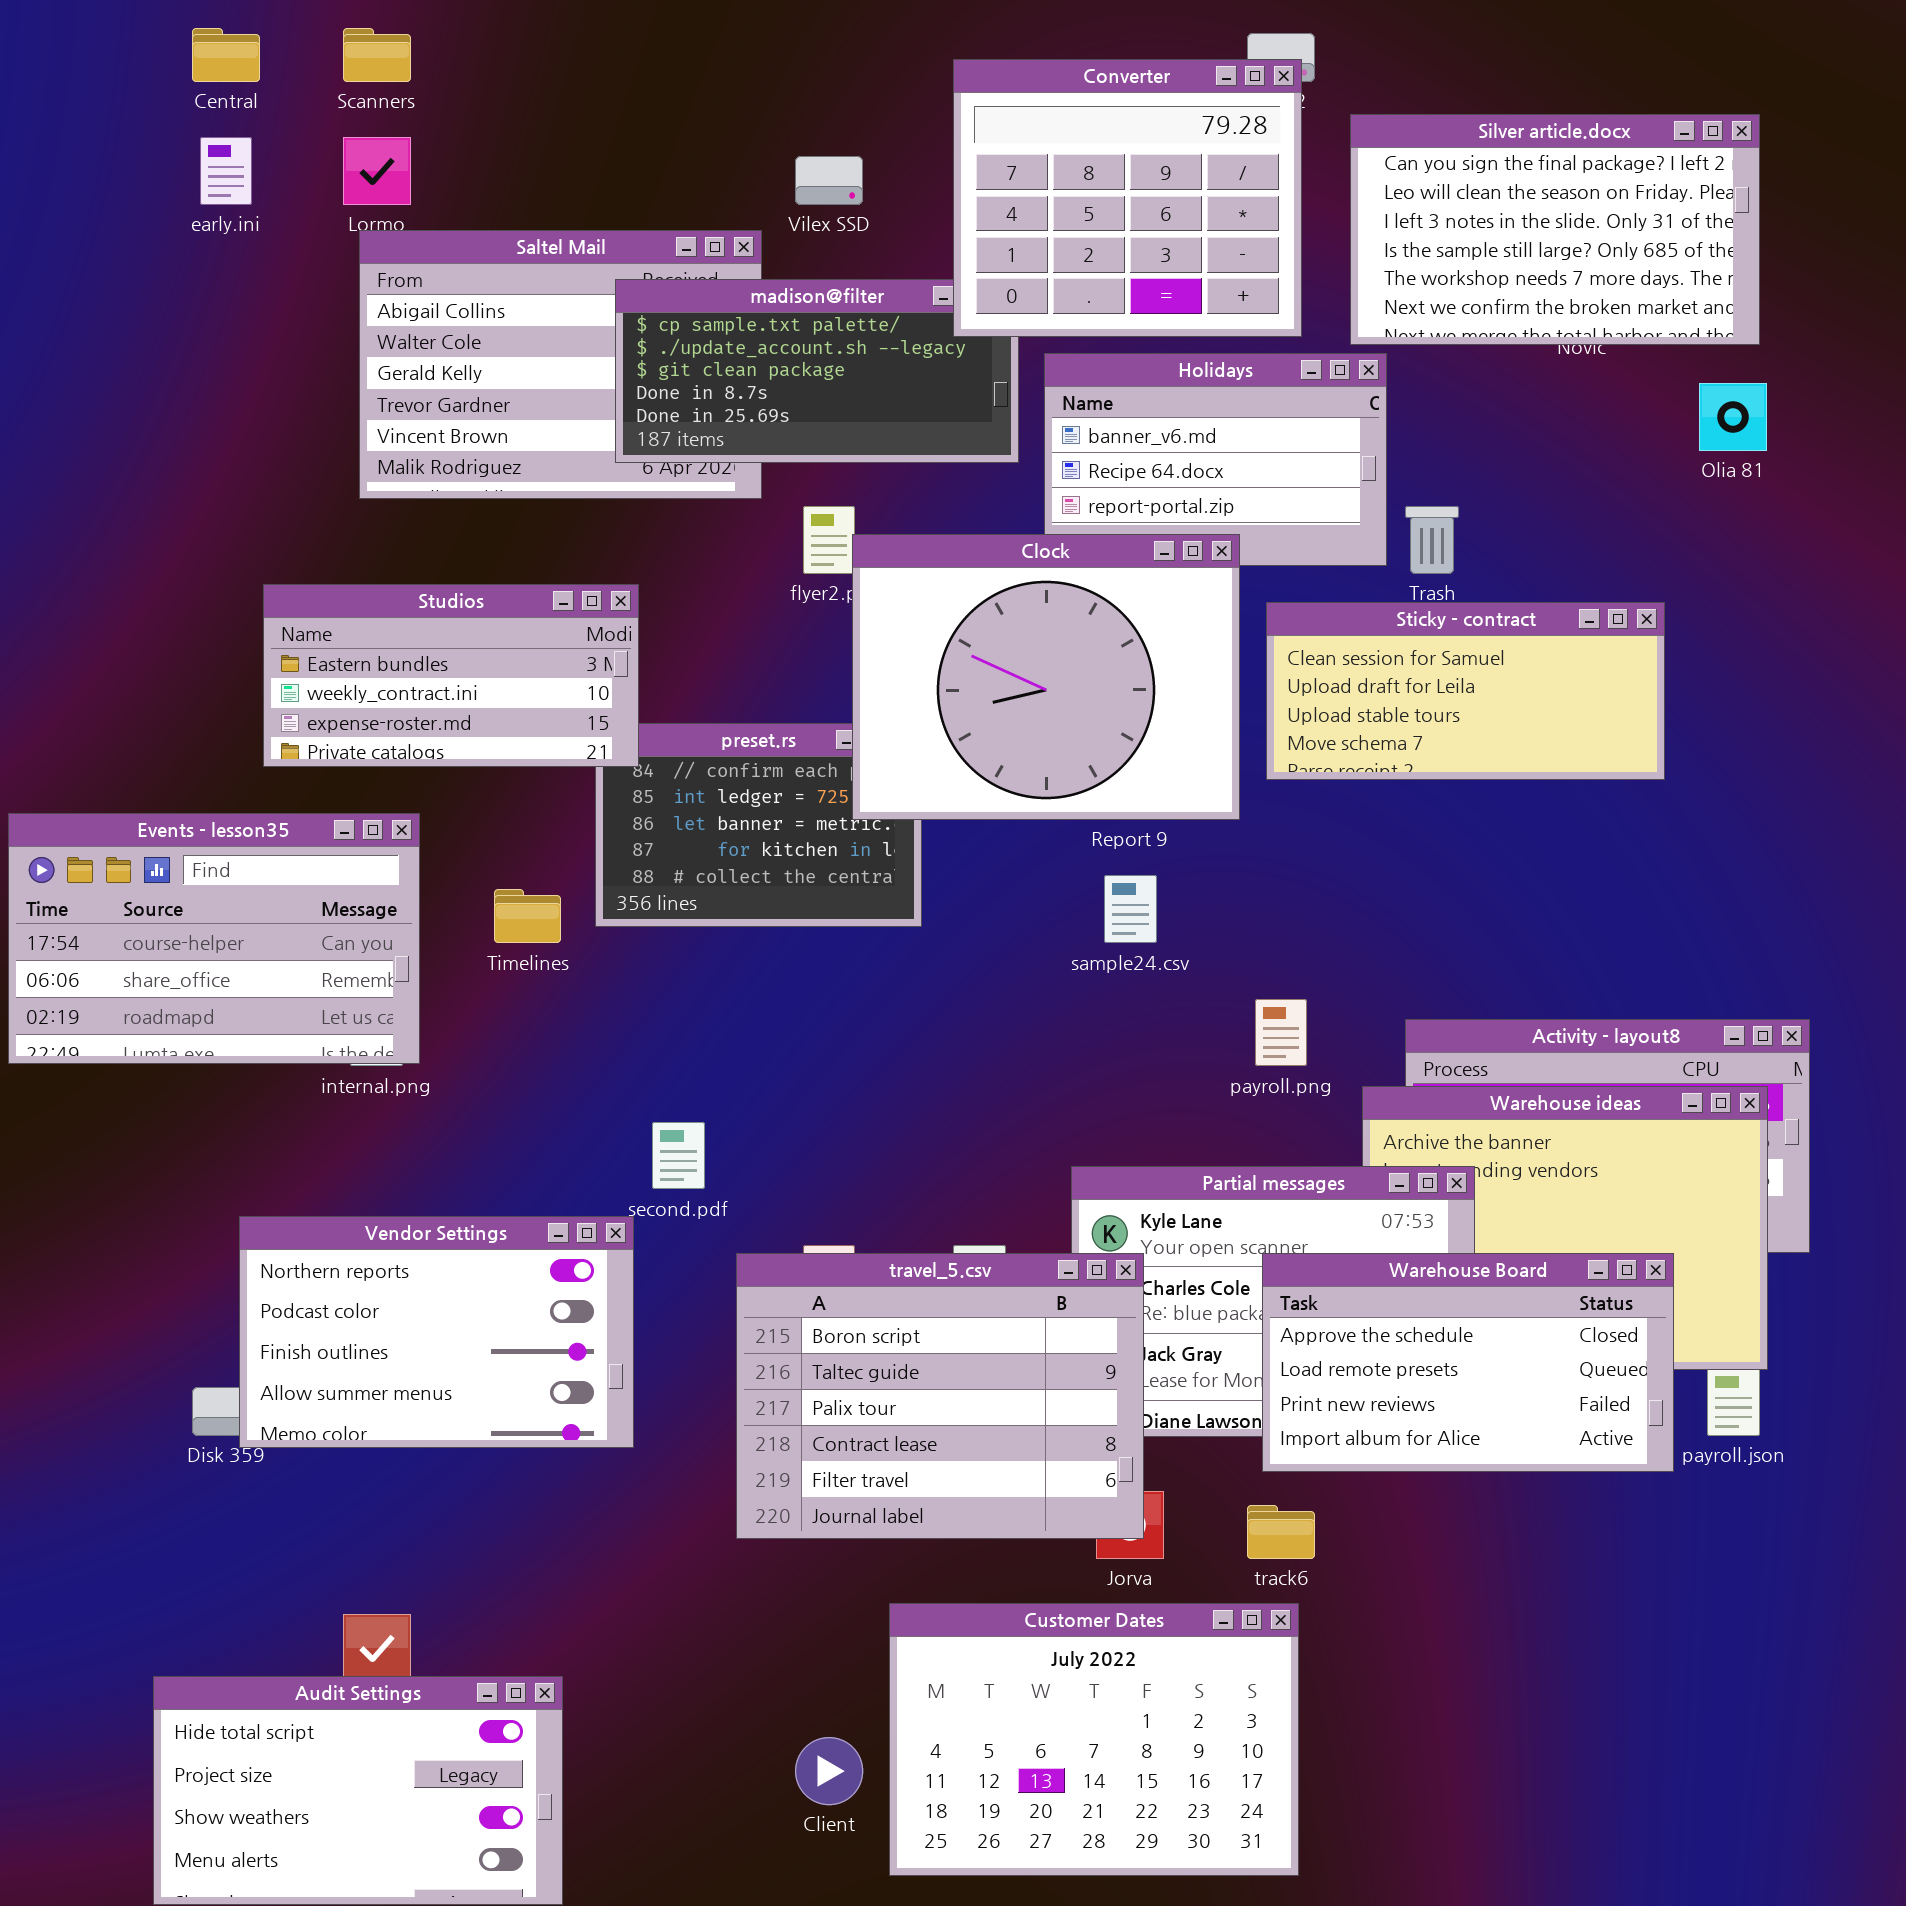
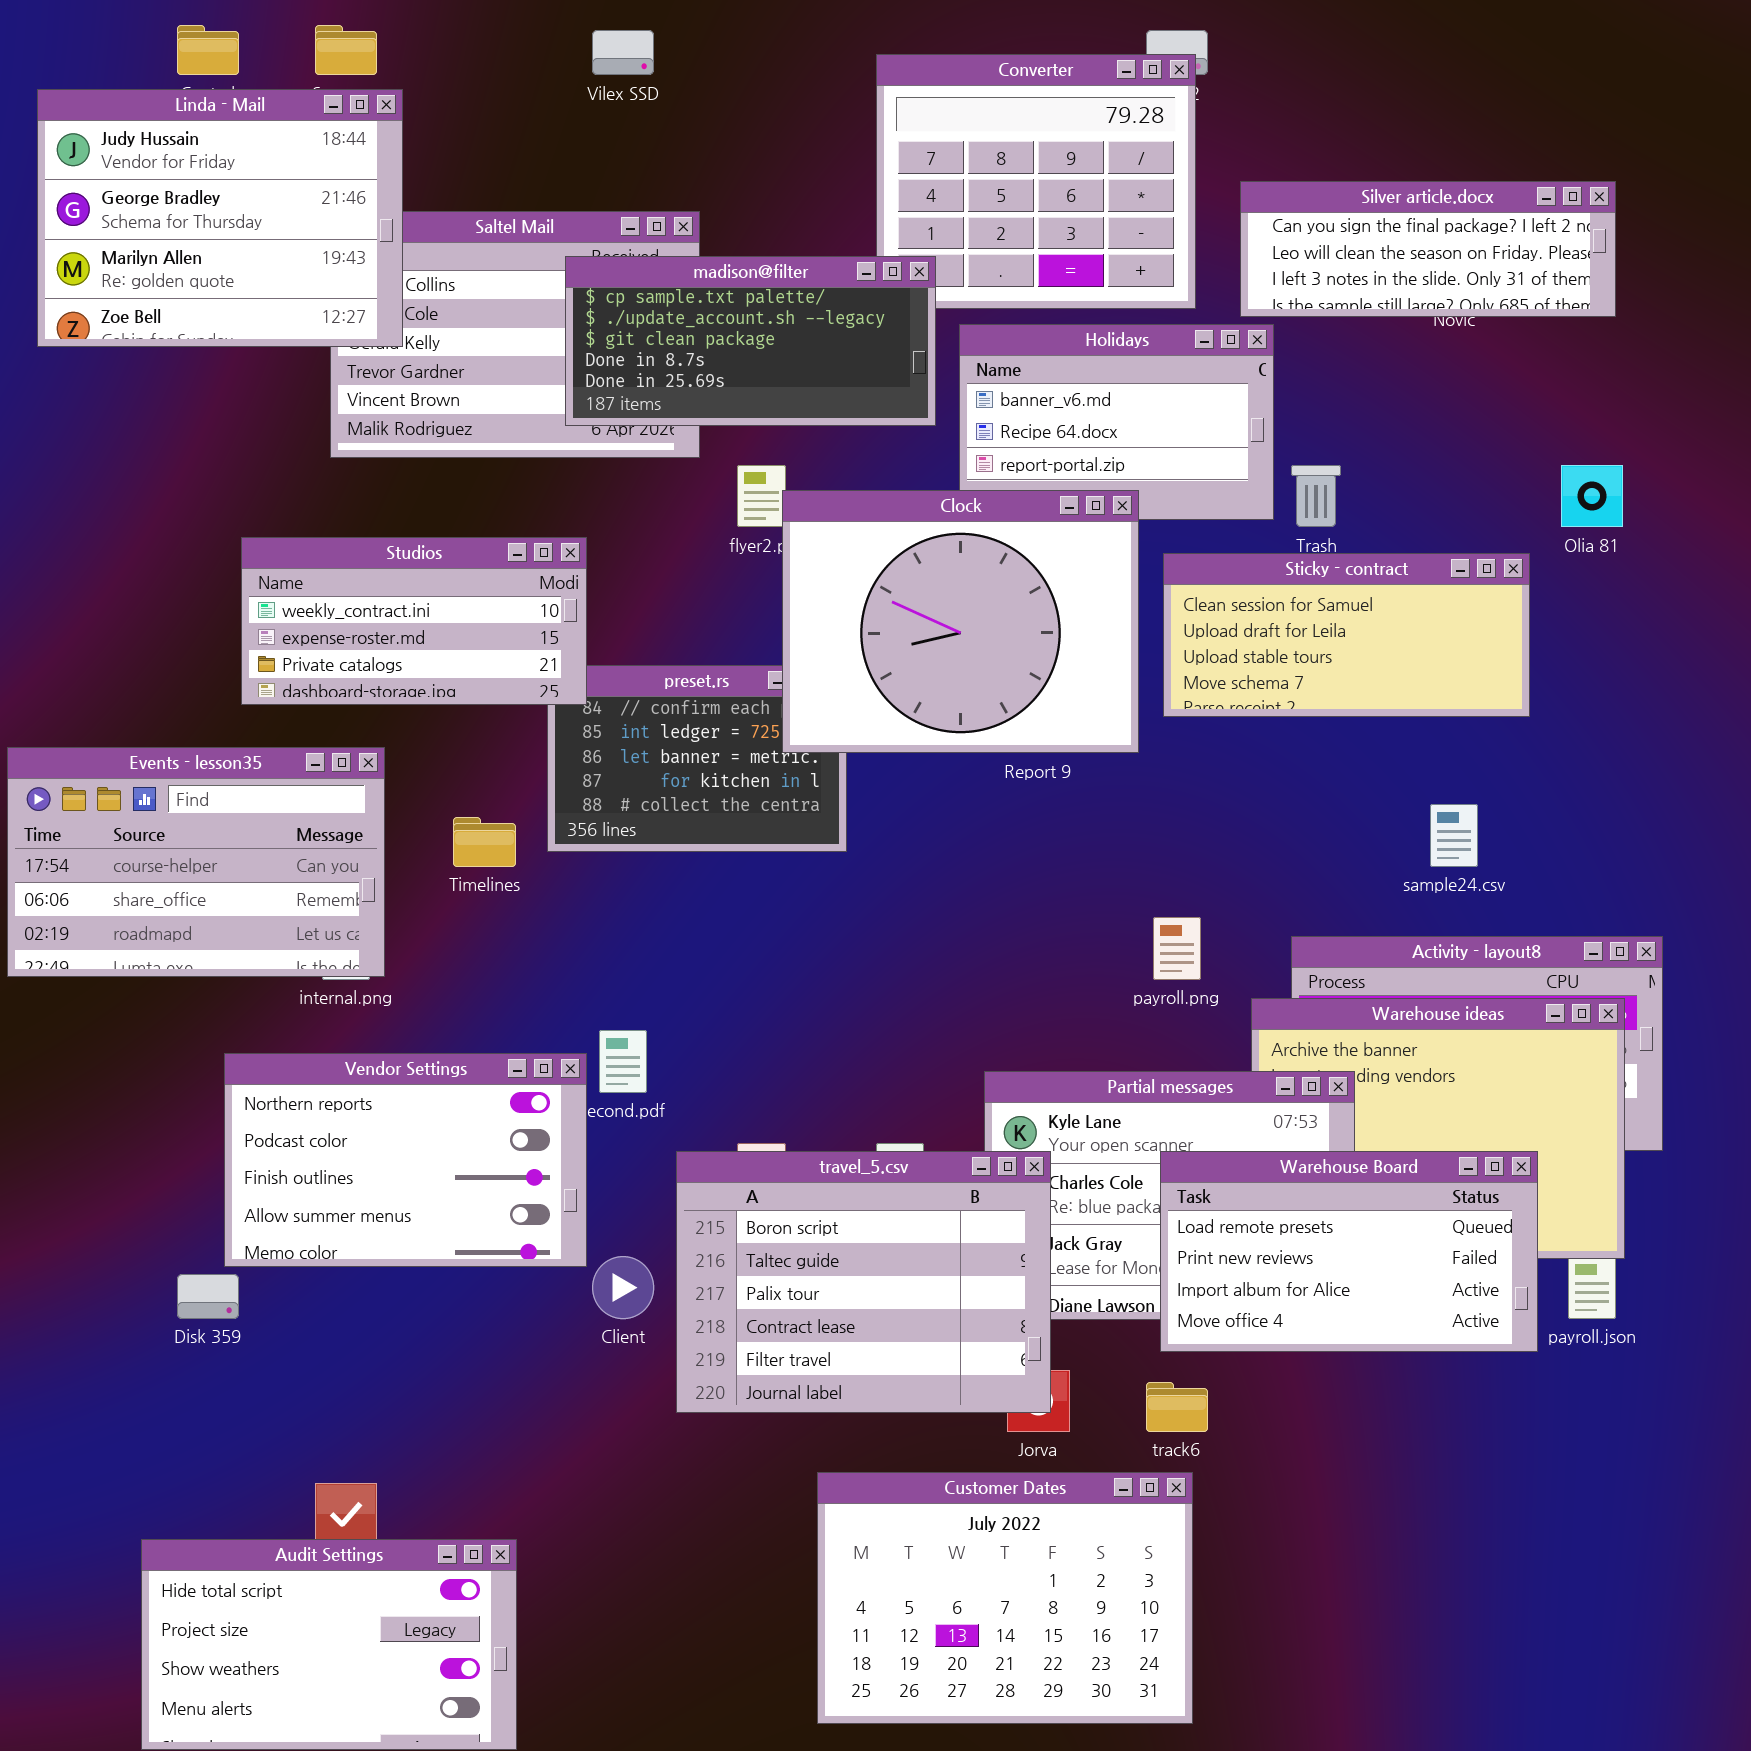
Linda - Mail: none -> [37,89,403,347], opened
Silver article.docx: [1350,114,1760,345] -> [1240,181,1616,317], resized
Vilex SSD: [795,156,863,205] -> [592,30,654,75], moved
madison@filter: [615,279,1019,463] -> [565,256,936,426], raised
Olia 81: [1699,383,1767,451] -> [1561,465,1623,527], moved
Studios: [263,584,639,767] -> [241,537,587,705], scrolled down 1 row
sample24.csv: [1104,875,1157,943] -> [1430,804,1478,867], moved
Vendor Settings: [239,1216,634,1448] -> [224,1053,587,1267], moved
Warehouse Board: [1262,1253,1674,1472] -> [1160,1151,1538,1352], scrolled down 1 row
Client: [795,1737,863,1805] -> [592,1256,654,1319], moved

